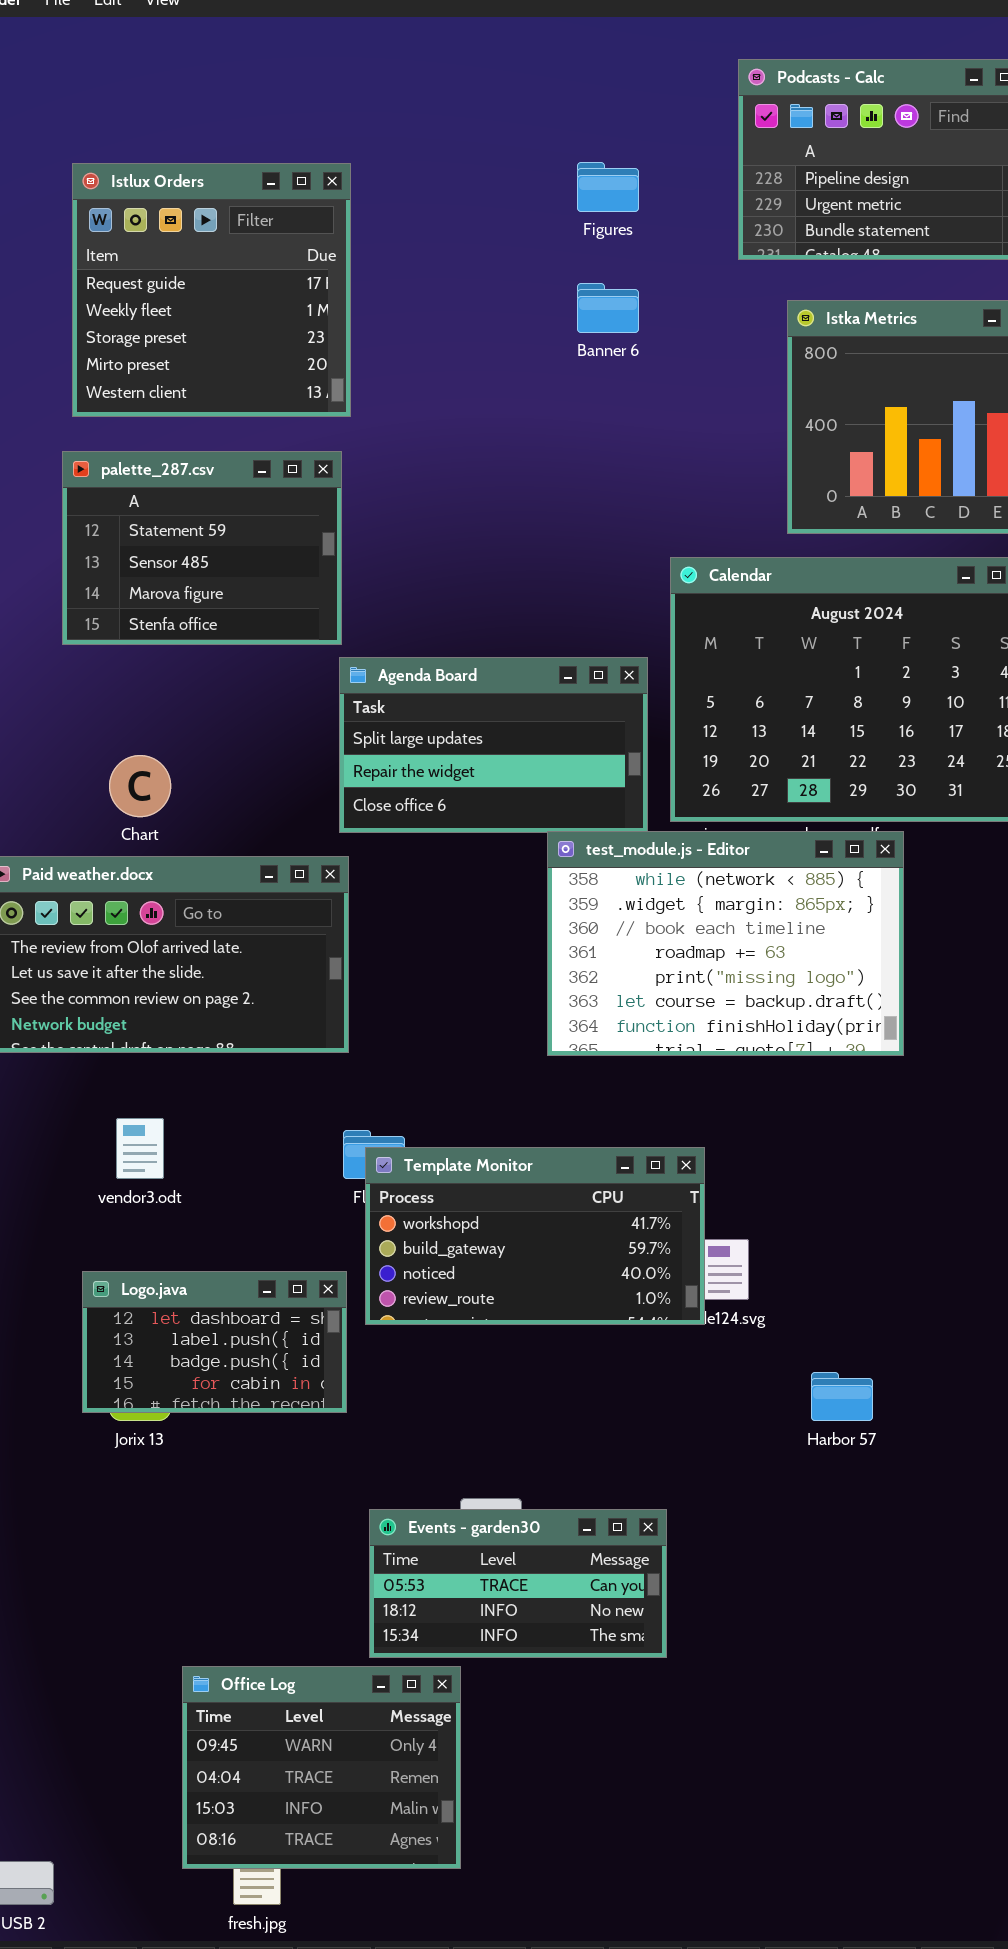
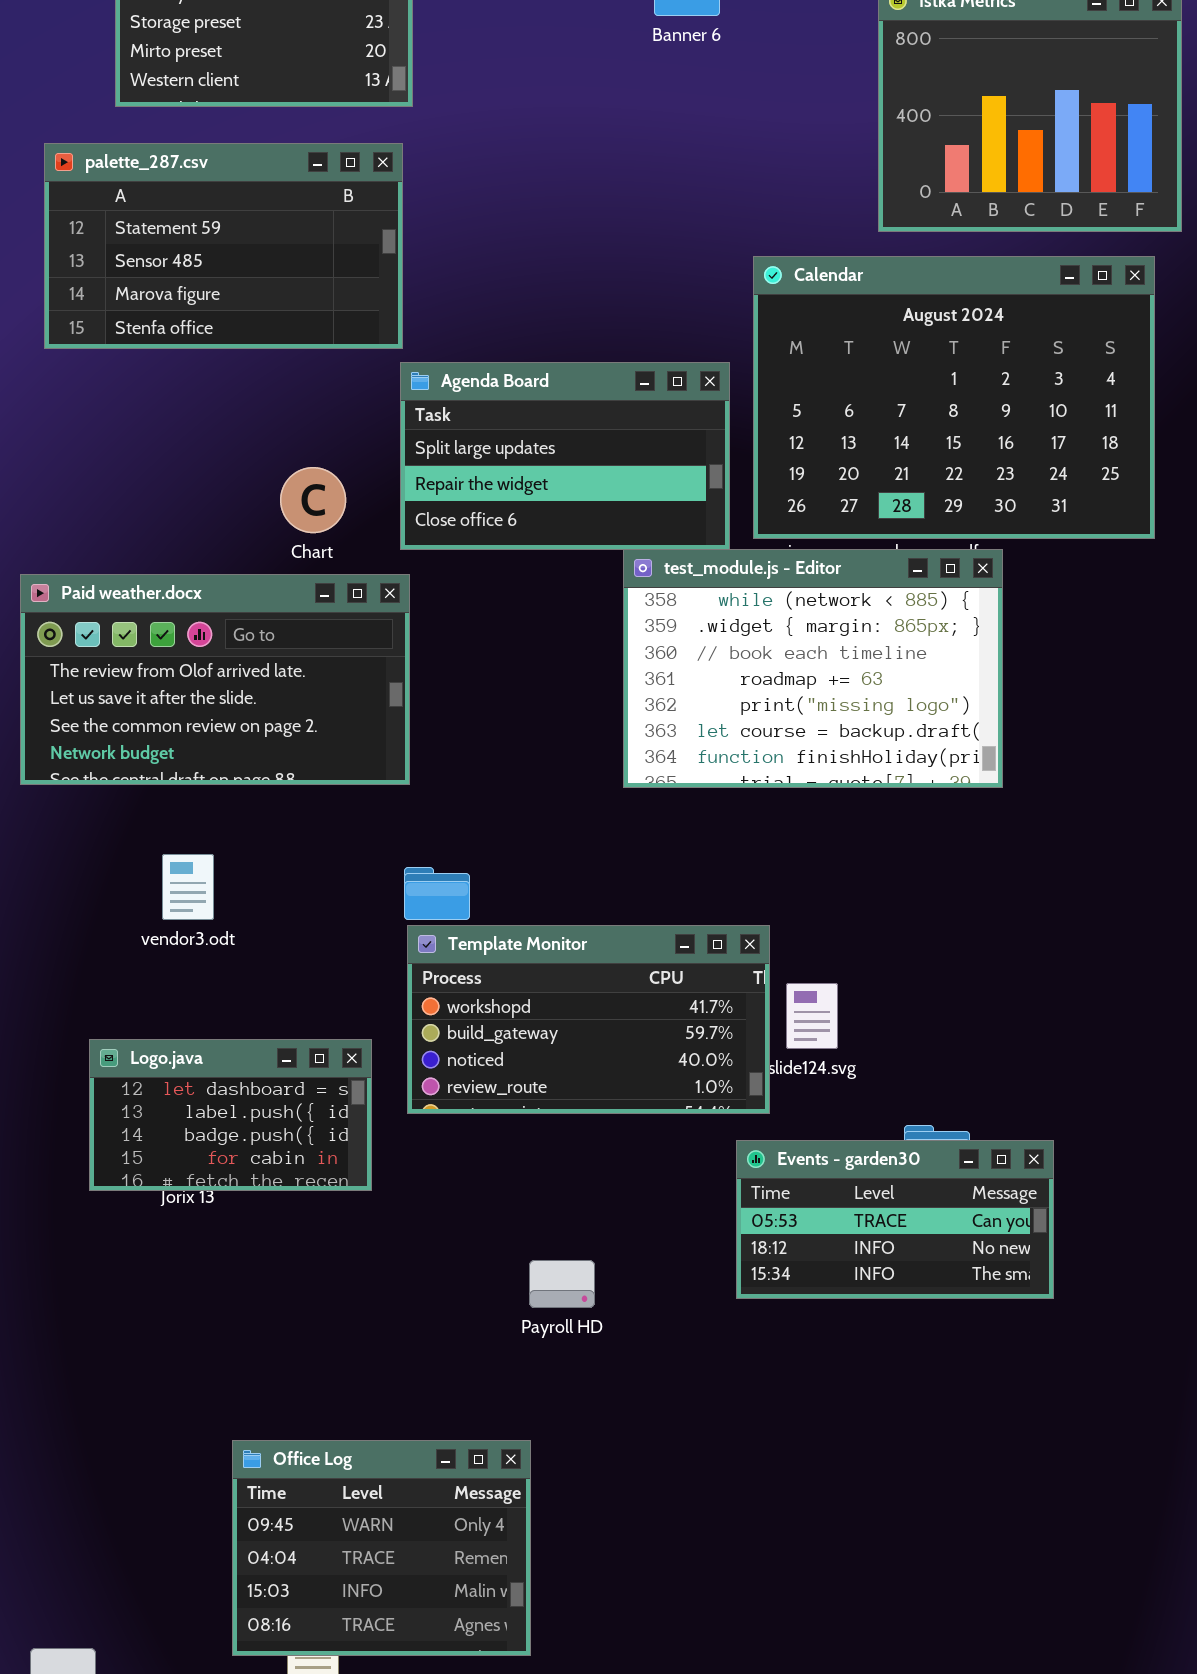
palette_287.csv: [62,451,342,645] -> [44,143,403,349], resized
Chart: [109,755,171,817] -> [280,467,346,533], moved
Template Monitor: [365,1147,705,1325] -> [407,925,770,1114], moved
Logo.java: [82,1271,347,1413] -> [89,1039,372,1191], moved
Events - garden30: [369,1509,667,1658] -> [736,1140,1054,1299], moved

